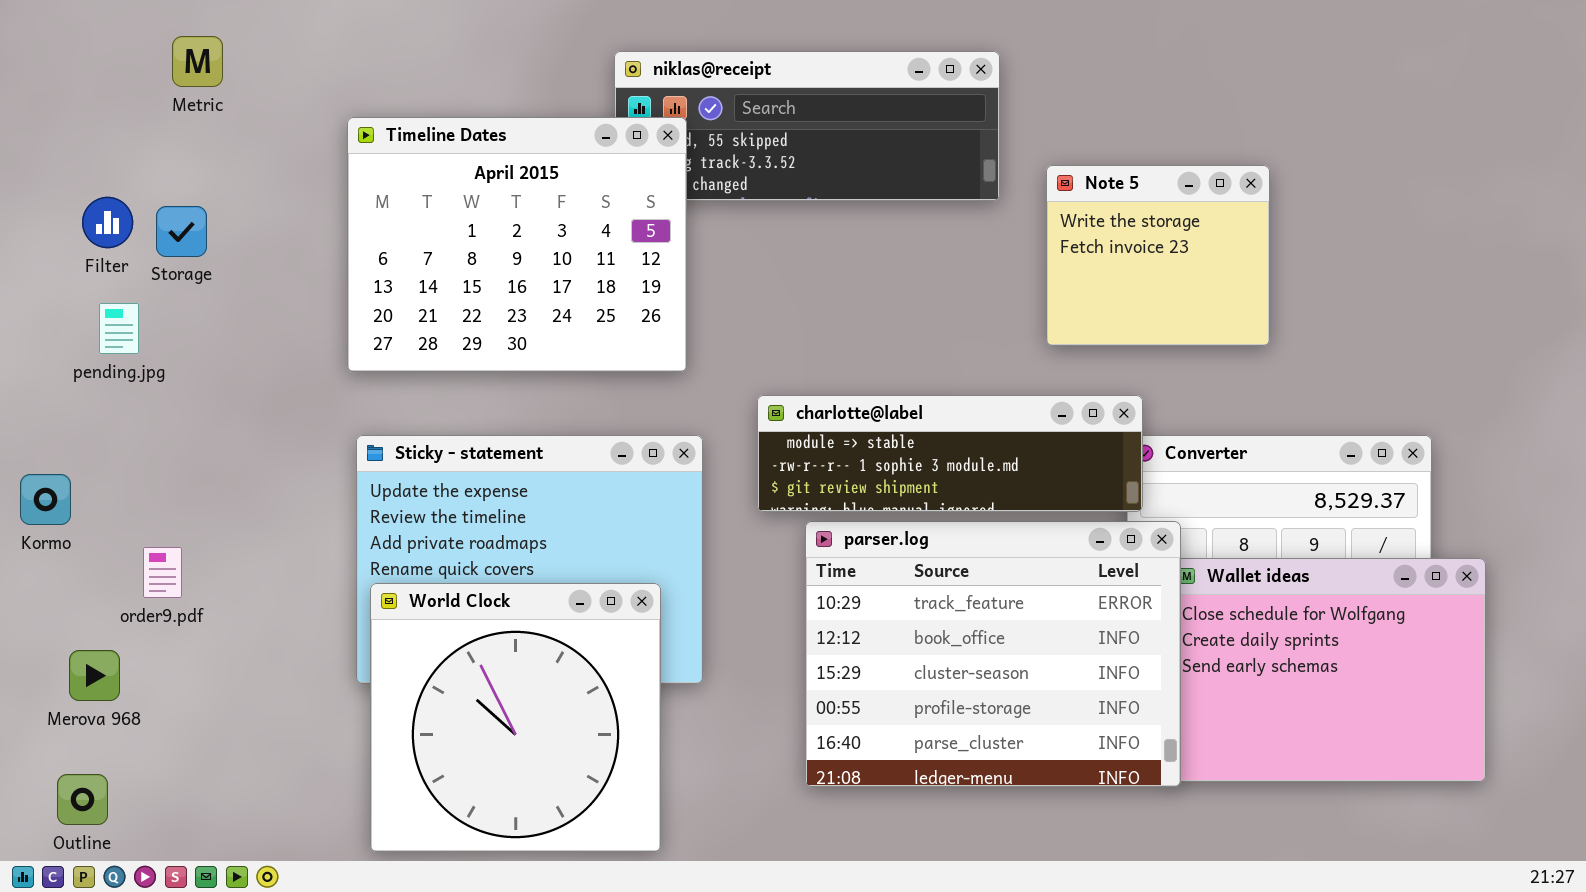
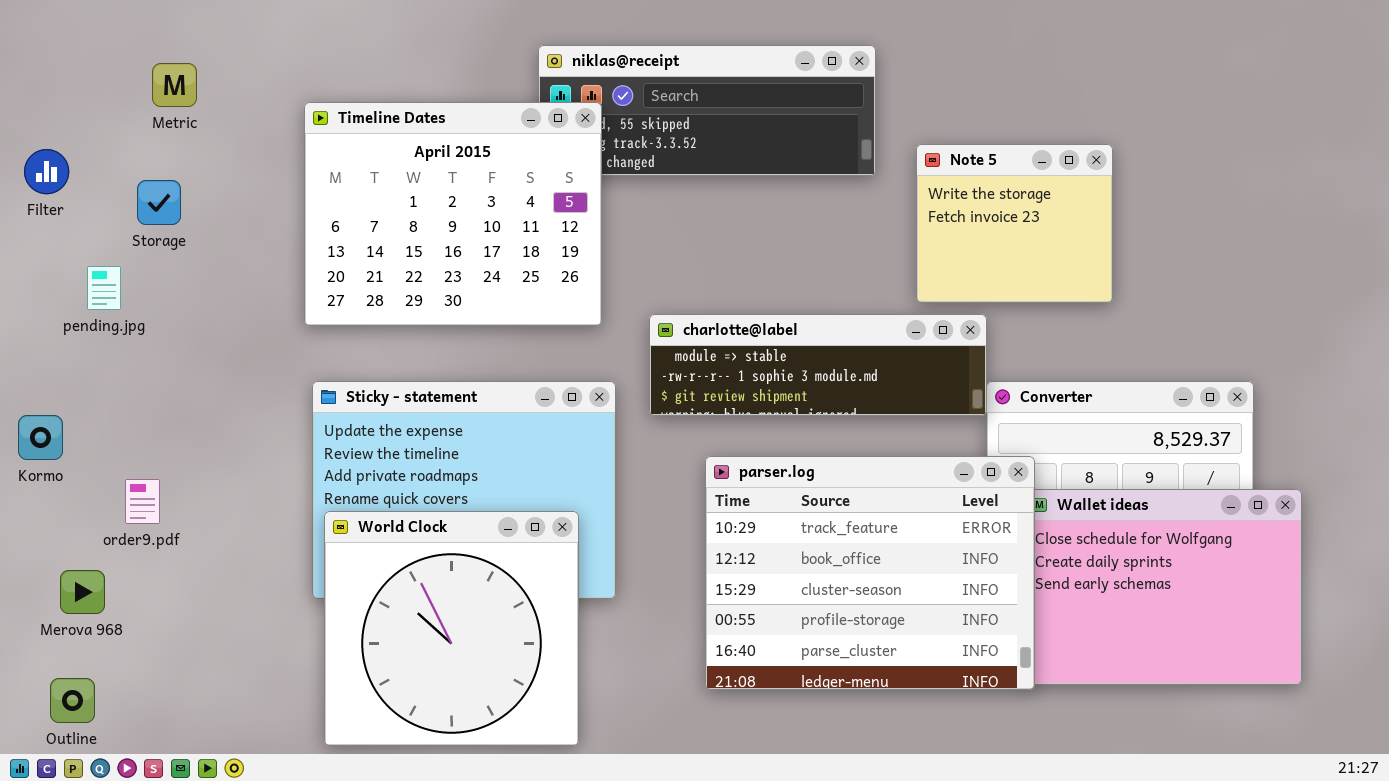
Metric: [172,36,223,87] -> [152,63,197,107], moved
Filter: [82,197,133,248] -> [24,149,69,194], moved
charlotte@label: [757,395,1143,512] -> [649,314,987,416], moved

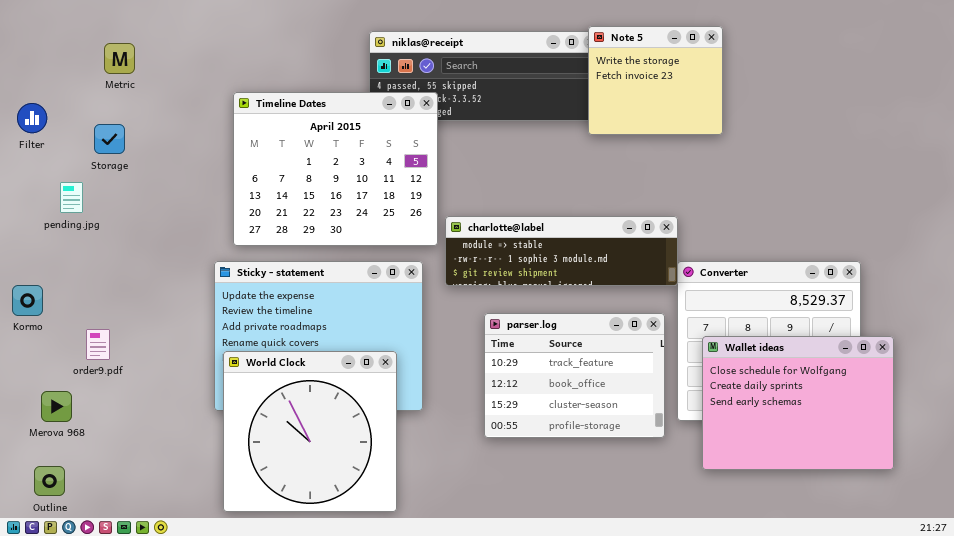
Timeline Dates: [304,102,602,326] -> [233,92,438,246], moved
Note 5: [916,144,1113,303] -> [588,26,723,135], moved
parser.log: [705,456,1035,690] -> [484,313,665,438], resized

